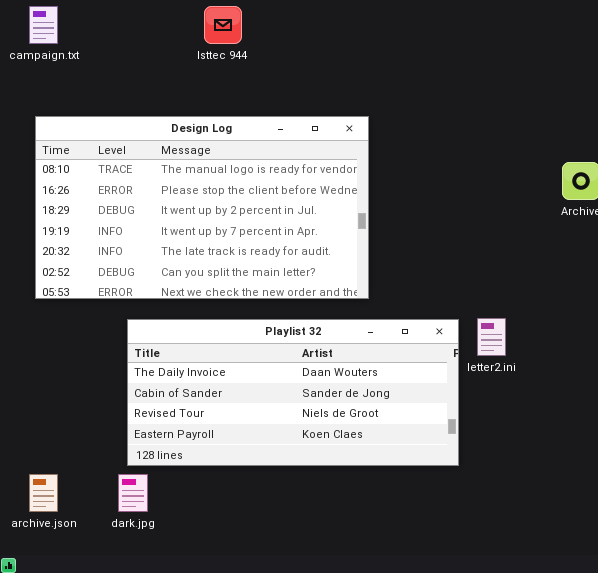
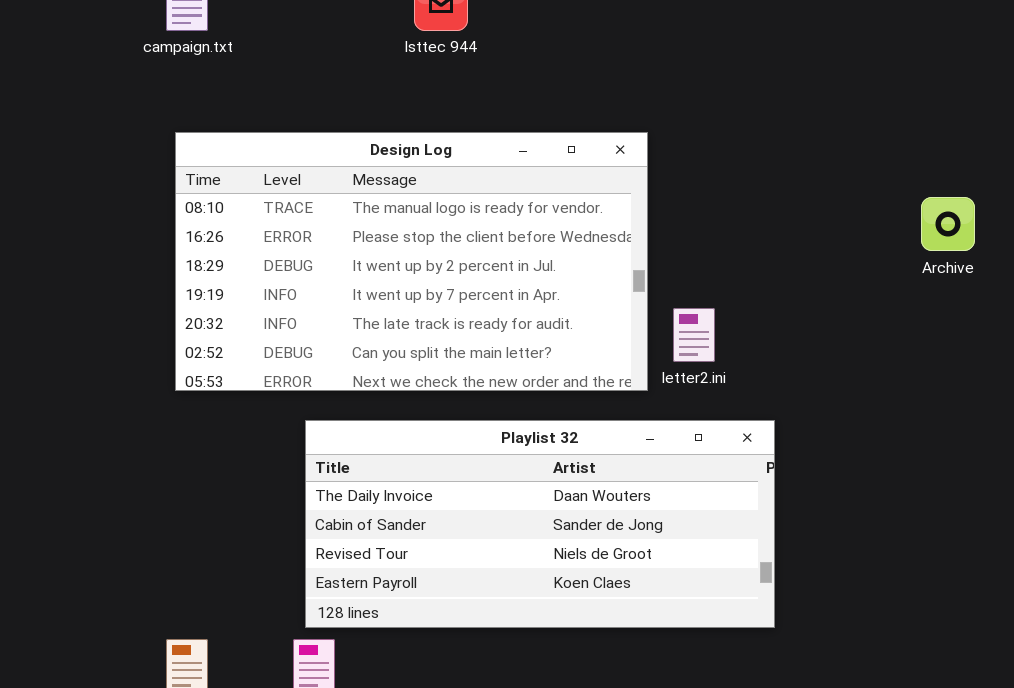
letter2.ini: [477,318,506,356] -> [673,308,715,362], moved

